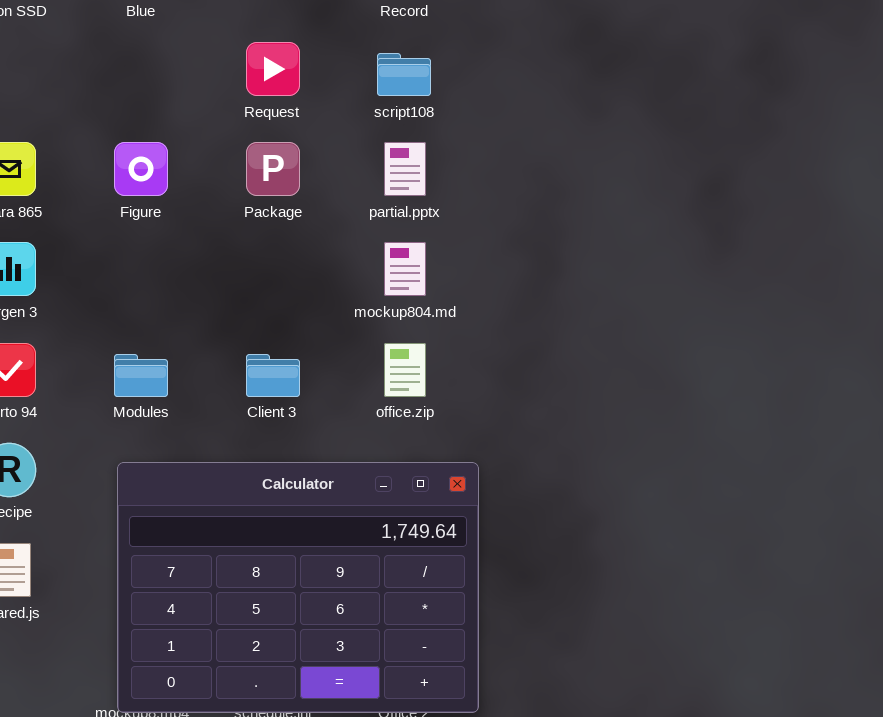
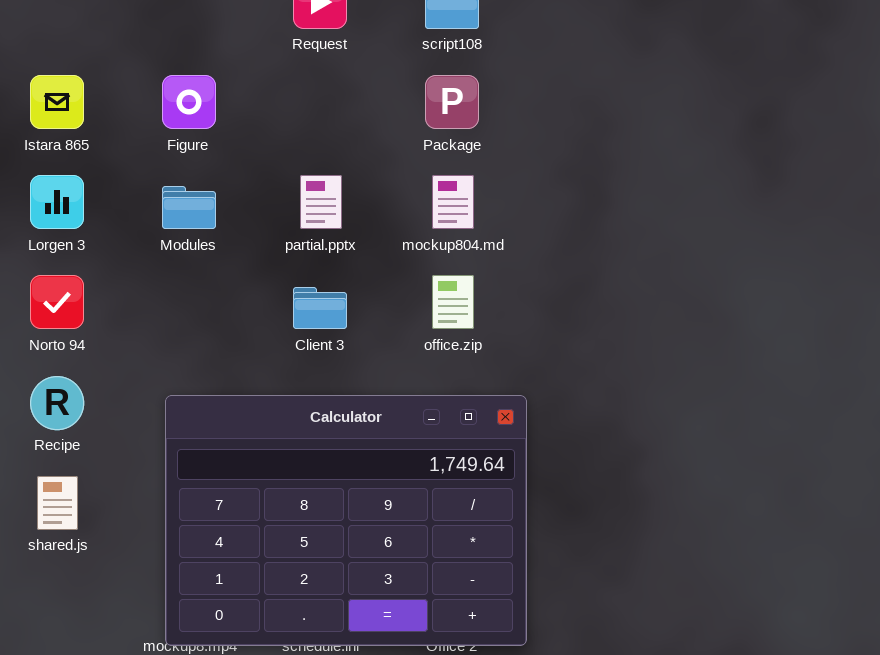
Package: [246,142,300,196] -> [425,75,479,129], moved
partial.pptx: [384,142,426,196] -> [300,175,342,229], moved
Modules: [114,354,168,397] -> [162,186,216,229], moved

